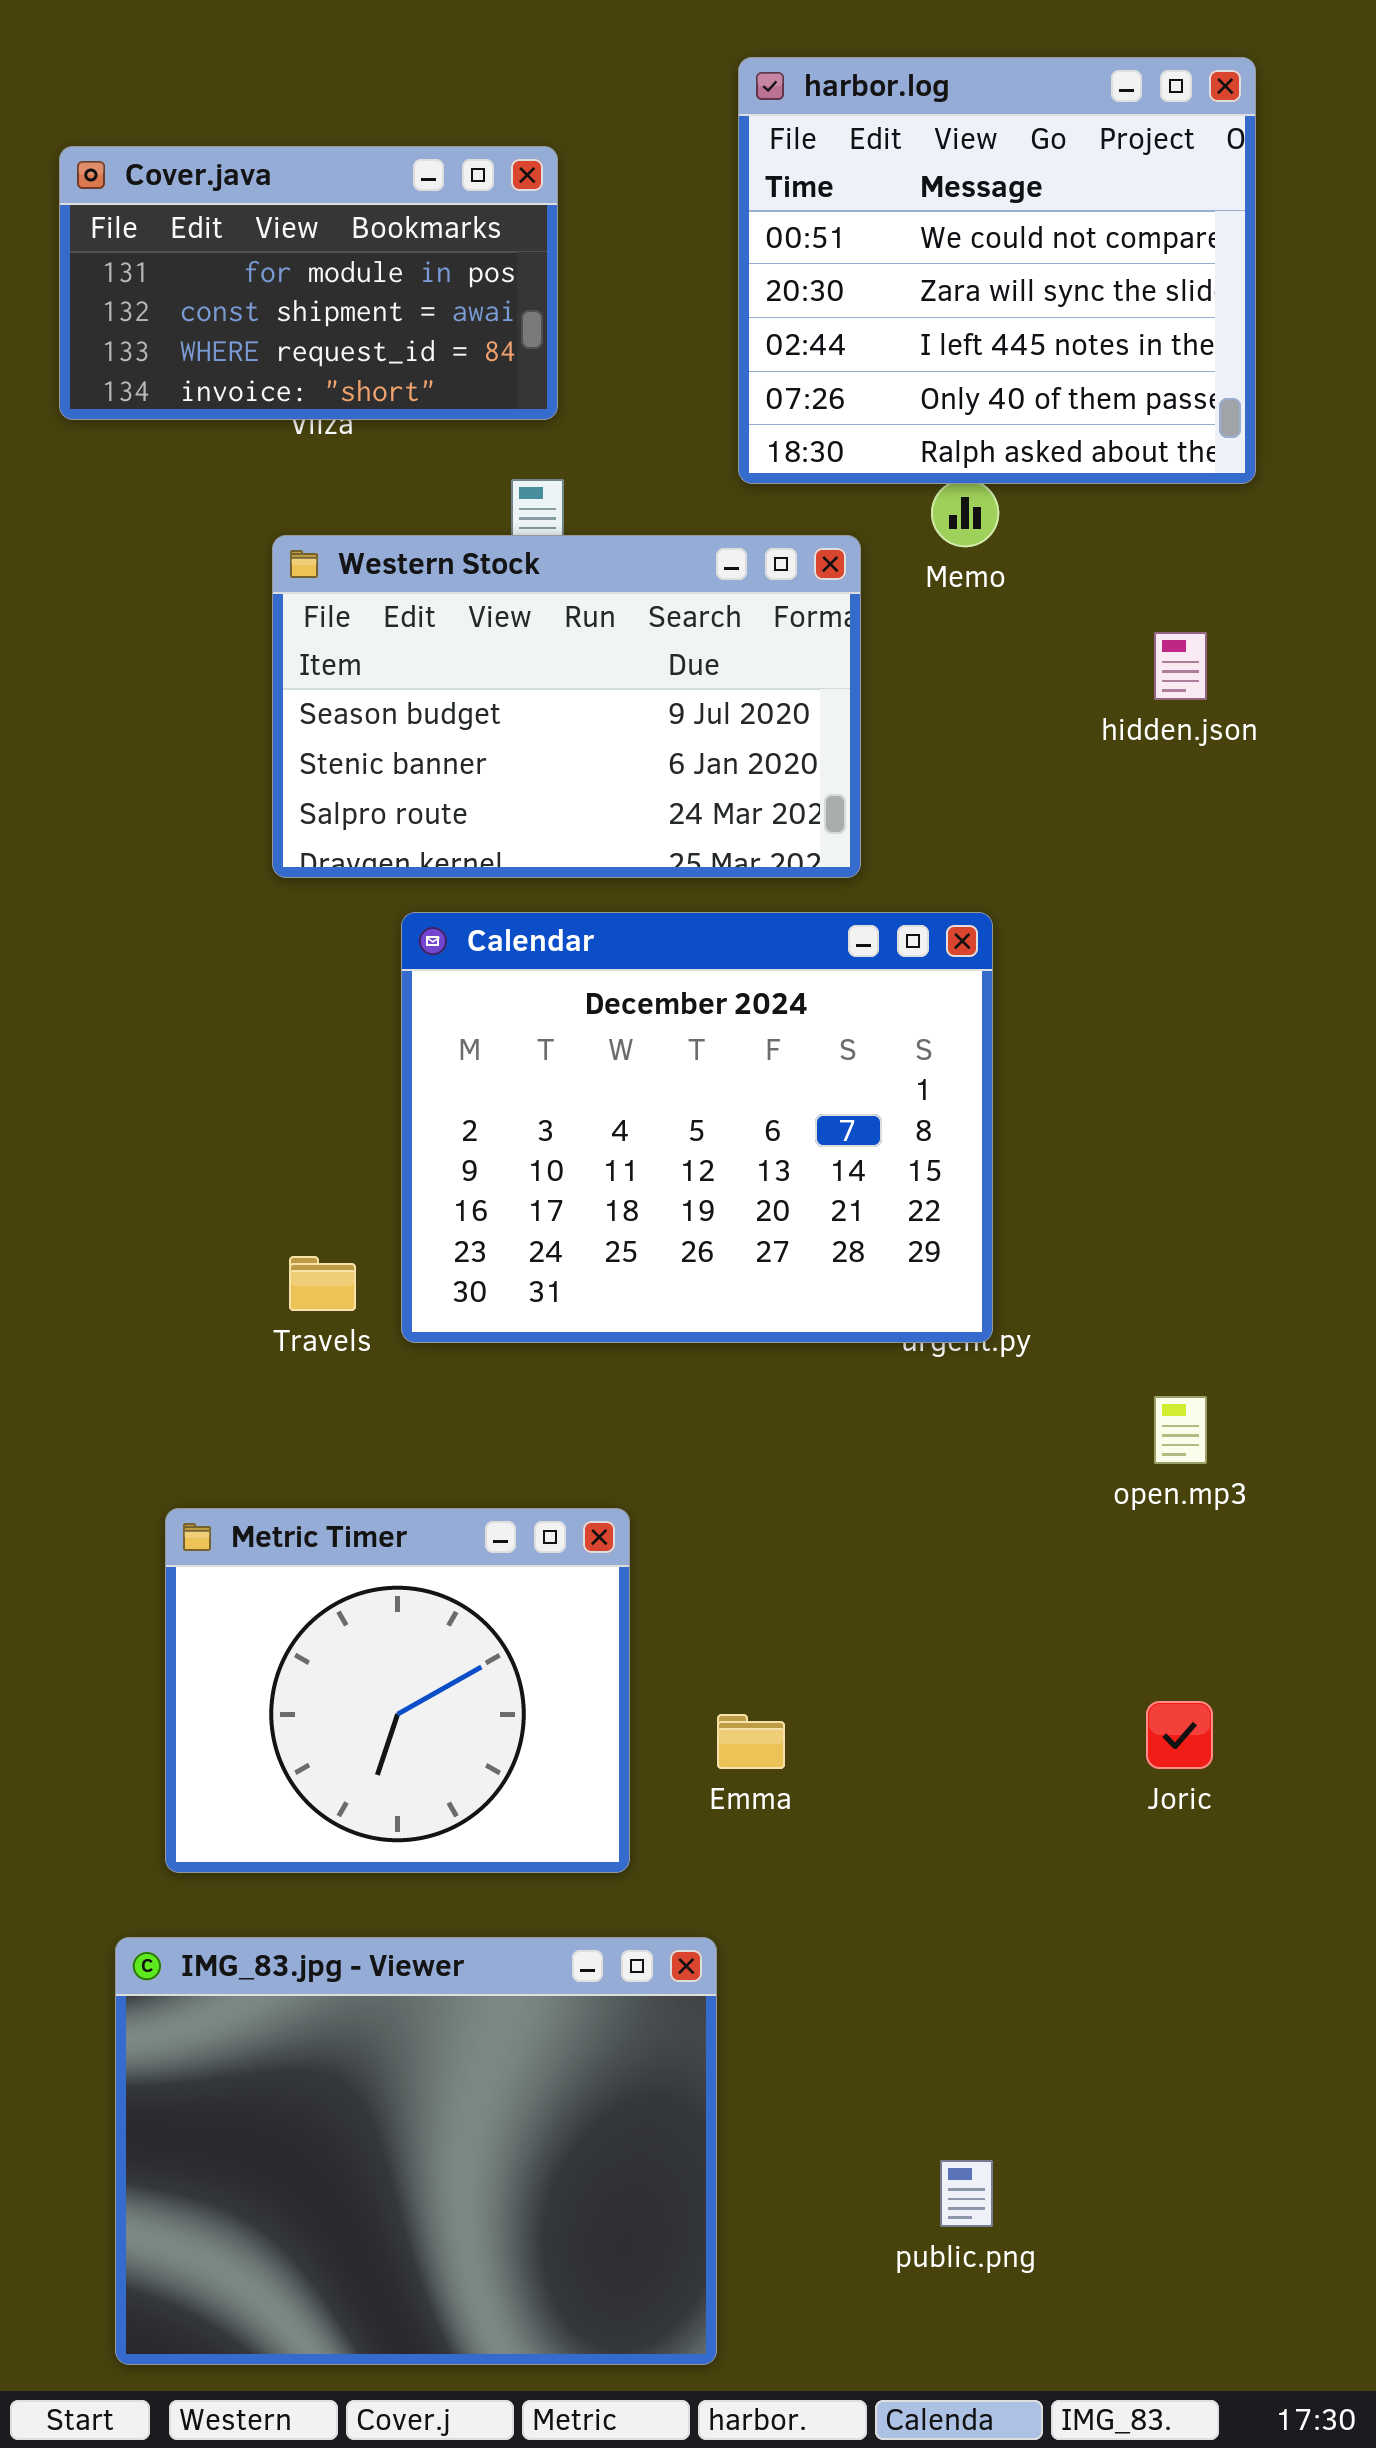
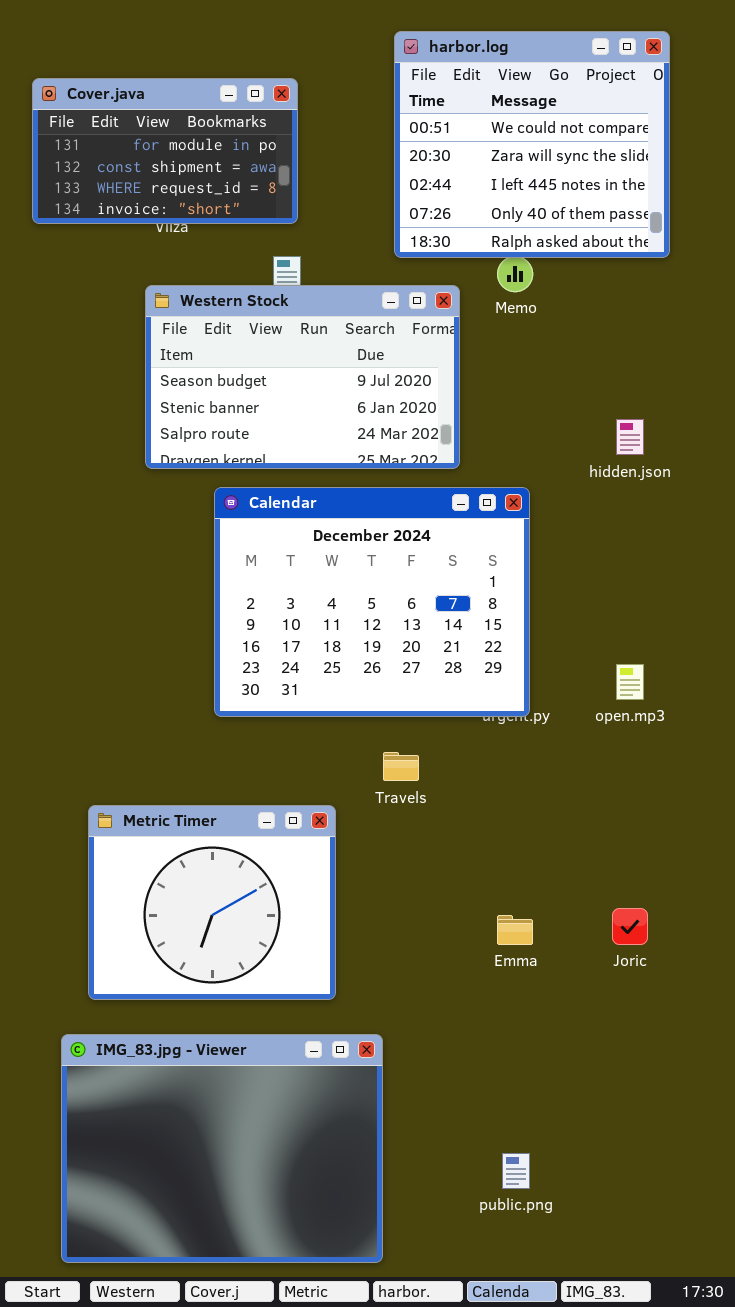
hidden.json: [1154,632,1207,700] -> [616,419,644,455], moved
Travels: [289,1256,356,1311] -> [383,752,419,781], moved
open.mp3: [1154,1396,1207,1464] -> [616,664,644,700], moved
Emma: [717,1714,785,1769] -> [497,915,533,945], moved

